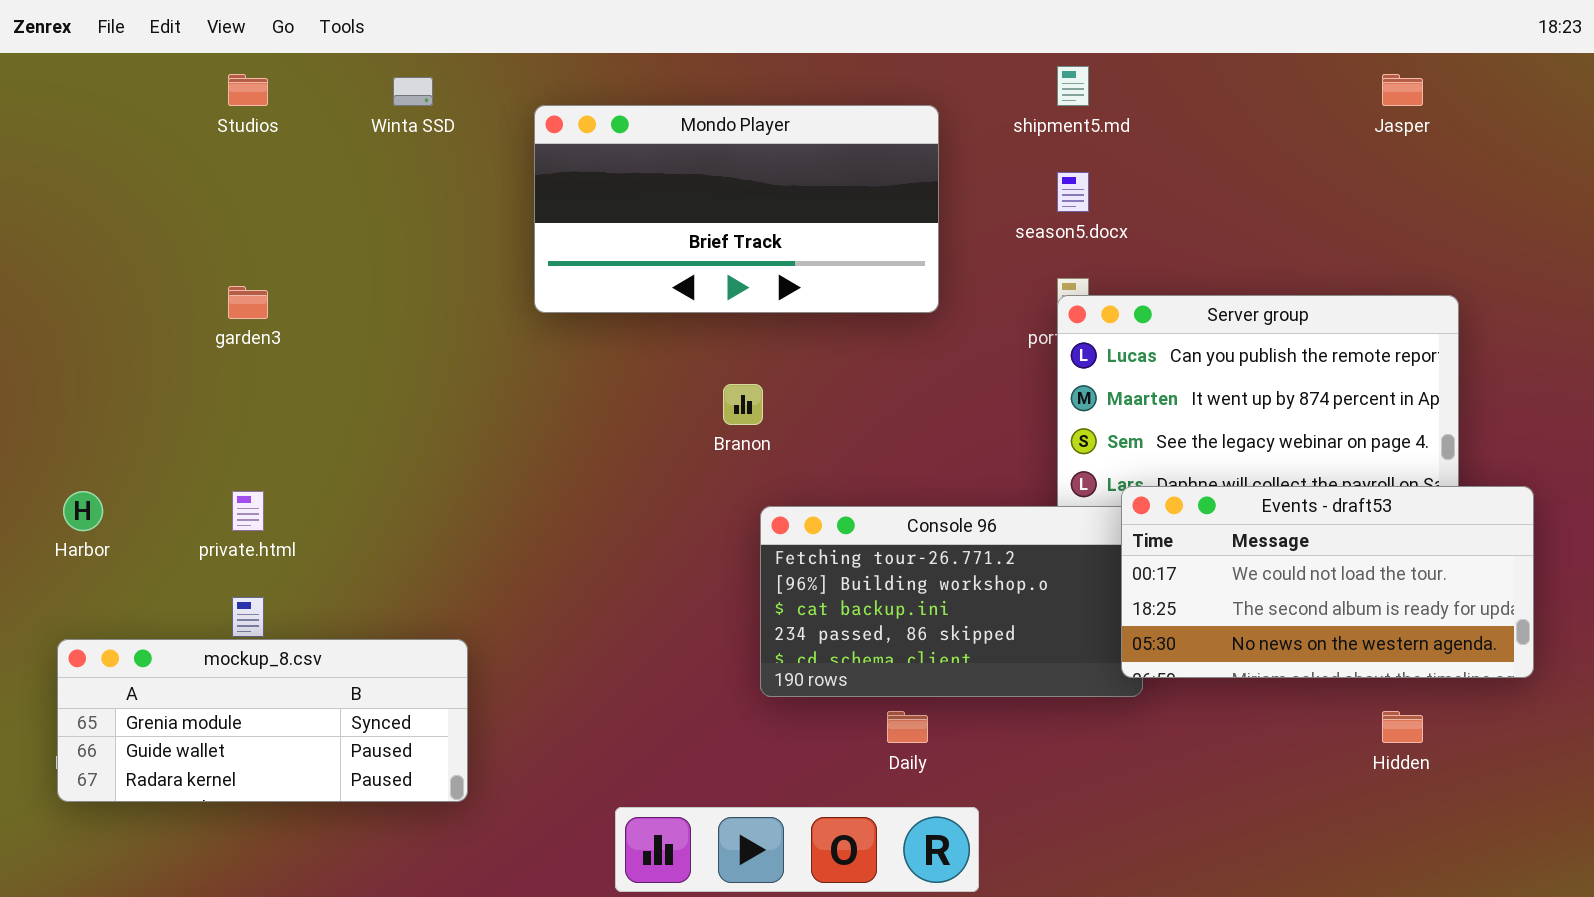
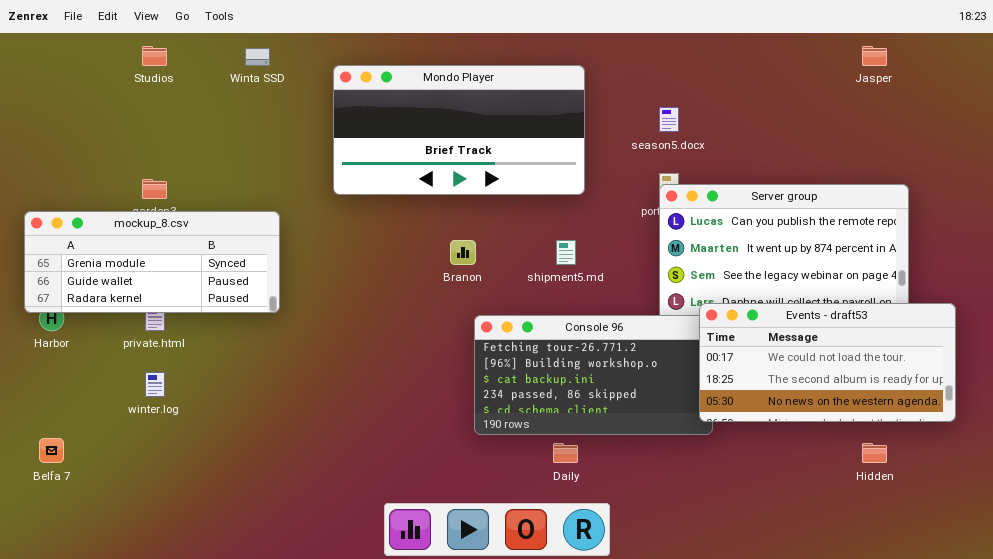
shipment5.md: [1057,66,1089,106] -> [556,240,576,265], moved
mockup_8.csv: [57,639,468,802] -> [24,211,280,313], moved

